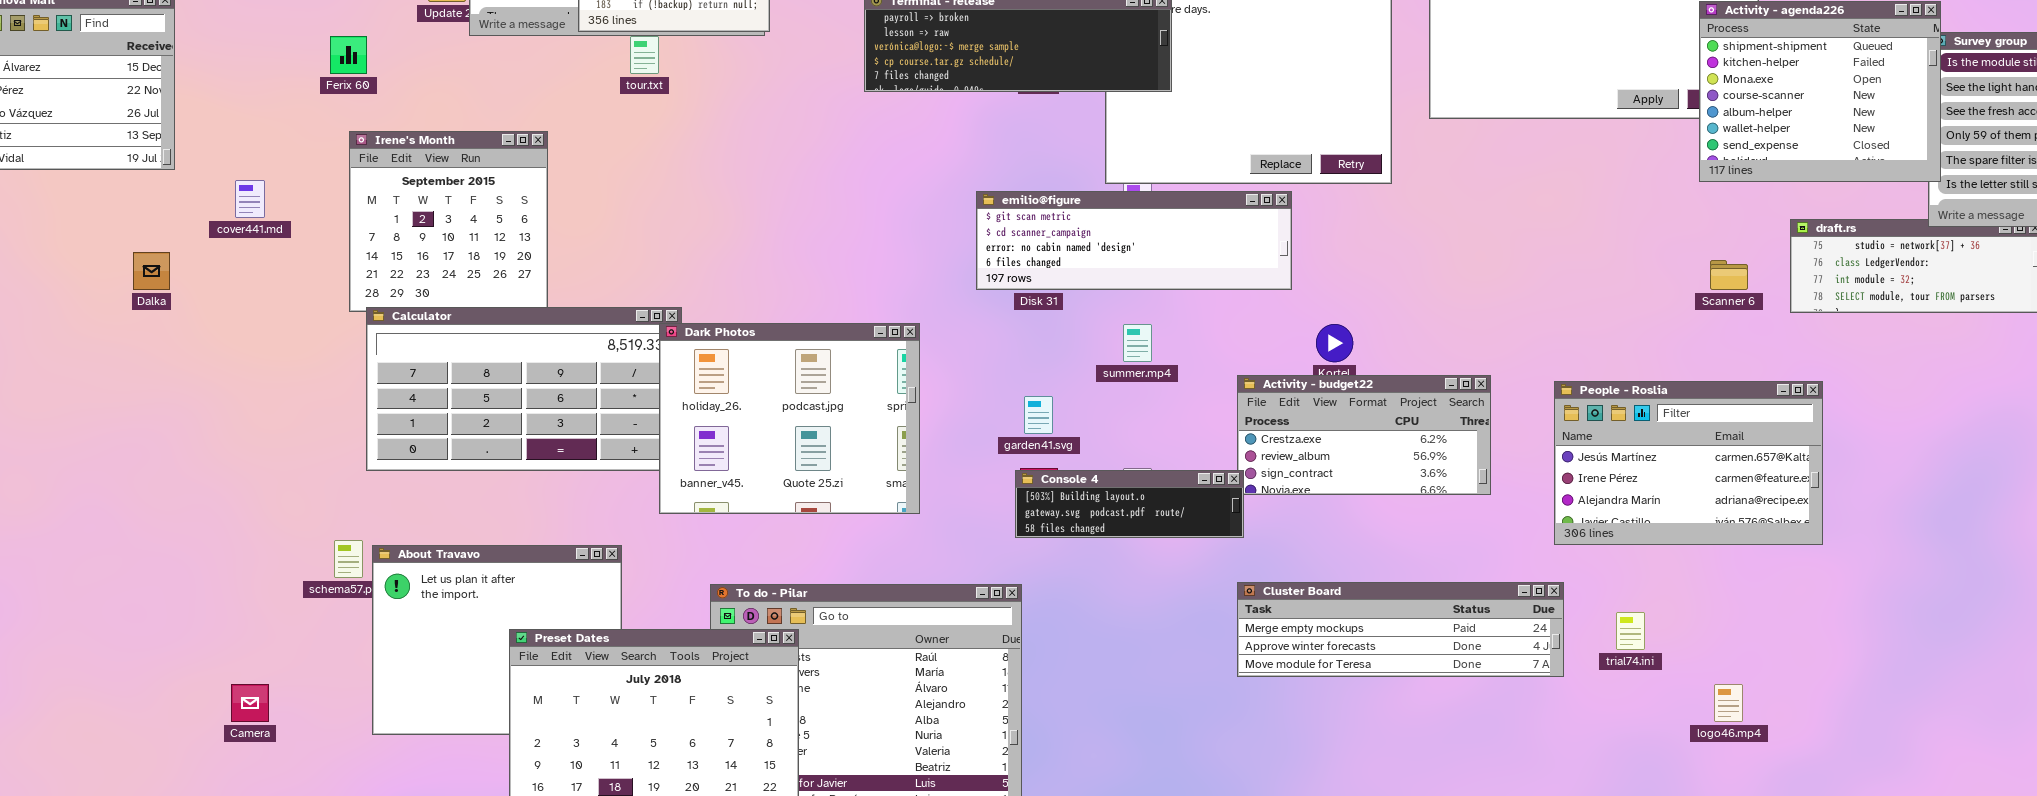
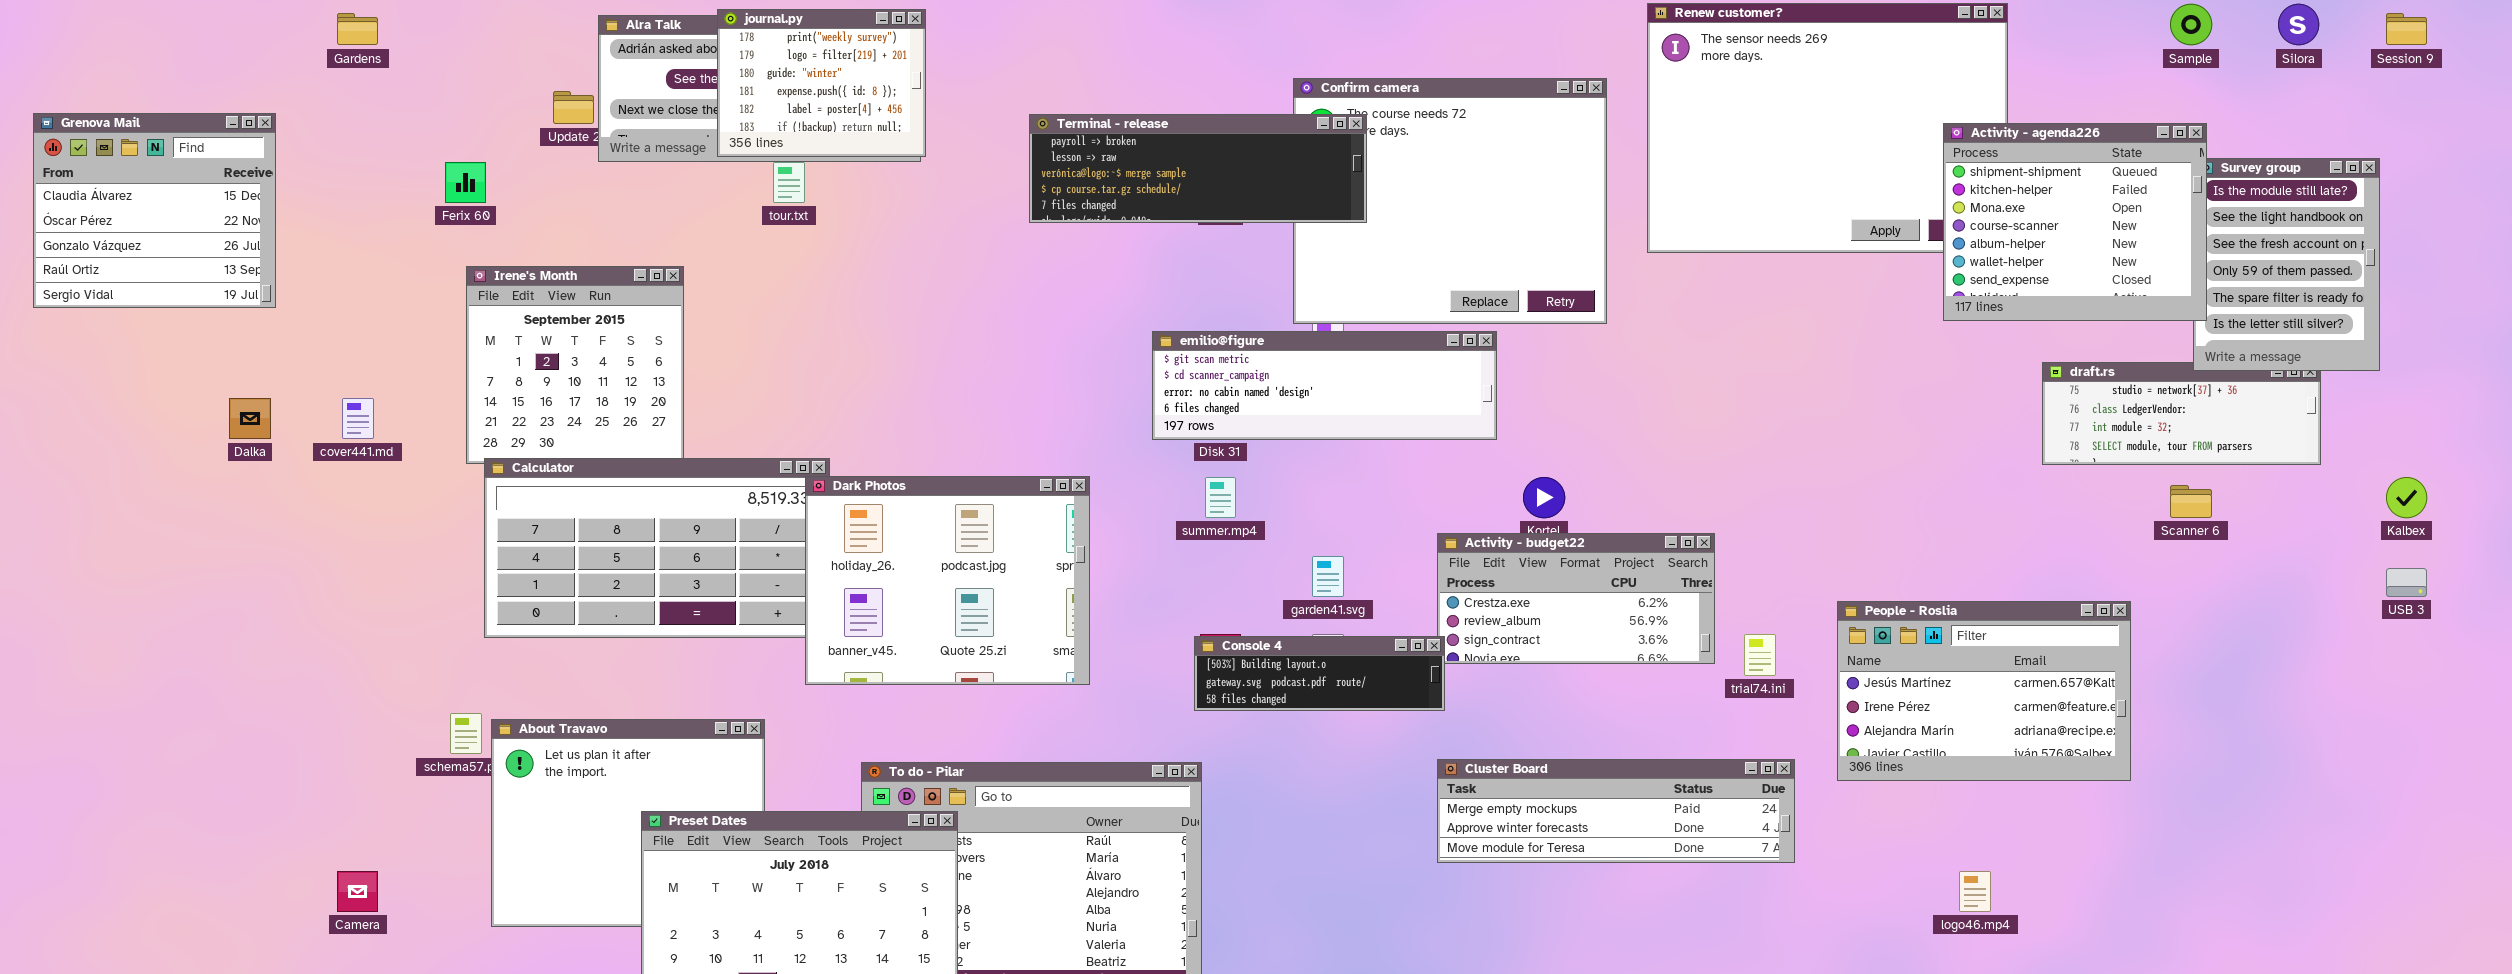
cover441.md: [235,180,265,218] -> [342,398,374,439], moved
Scanner 6: [1710,260,1748,290] -> [2170,485,2212,518], moved
summer.mp4: [1123,324,1152,362] -> [1205,477,1236,518], moved
People - Roslia: [1554,381,1823,545] -> [1837,601,2131,781], moved
garden41.svg: [1024,396,1053,434] -> [1312,556,1344,597], moved
trial74.ini: [1616,612,1645,650] -> [1744,634,1776,676], moved

